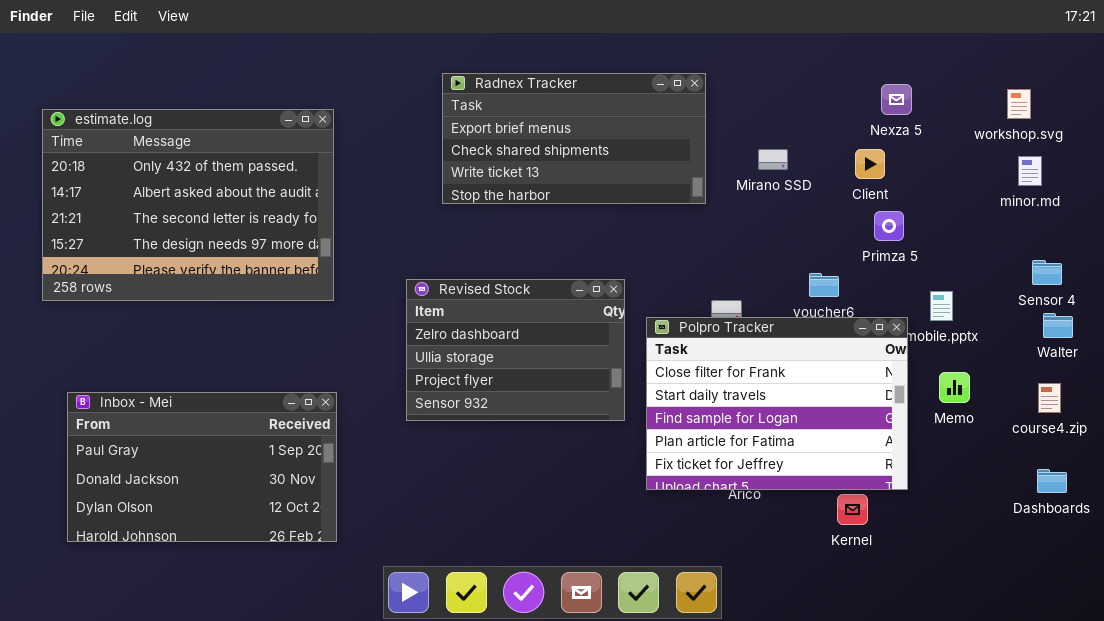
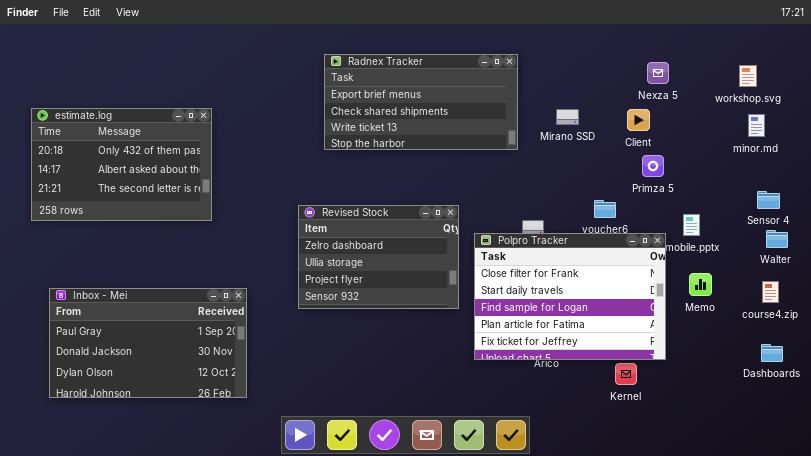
estimate.log: [42,109,334,301] -> [31,108,212,221], resized

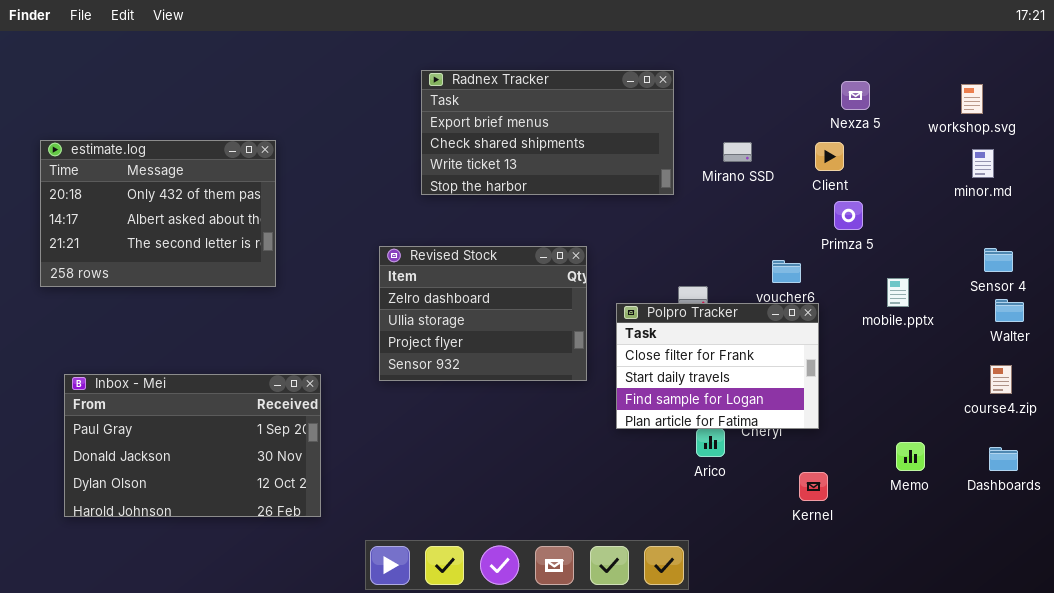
Revised Stock: [298,205,459,309] -> [379,246,587,381], moved
Polpro Tracker: [474,233,666,360] -> [616,303,819,429], resized
Memo: [689,273,712,296] -> [896,442,925,471], moved

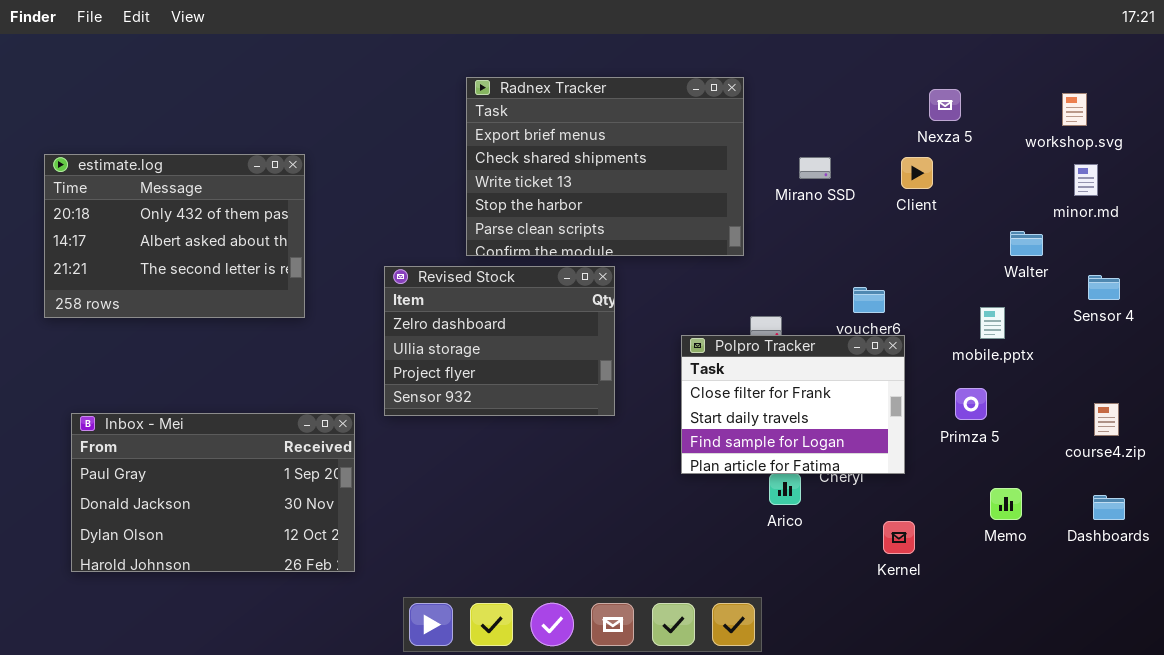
Radnex Tracker: [421,70,674,195] -> [466,77,744,256], resized
Primza 5: [834,201,863,230] -> [955,388,987,420], moved
Revised Stock: [379,246,587,381] -> [384,266,615,416], moved
Walter: [995,299,1024,322] -> [1010,231,1043,256], moved

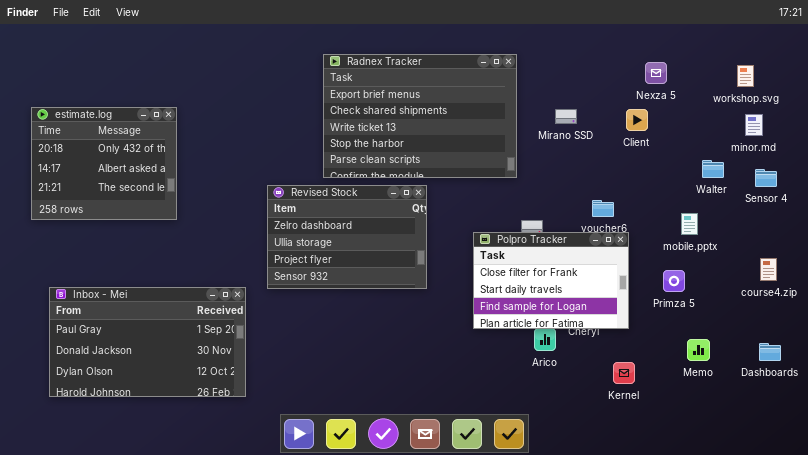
estimate.log: [44,154,305,318] -> [31,107,177,220], resized
Sensor 4: [1088,275,1120,300] -> [755,169,777,187], moved
course4.zip: [1094,403,1119,436] -> [760,258,777,281], moved

